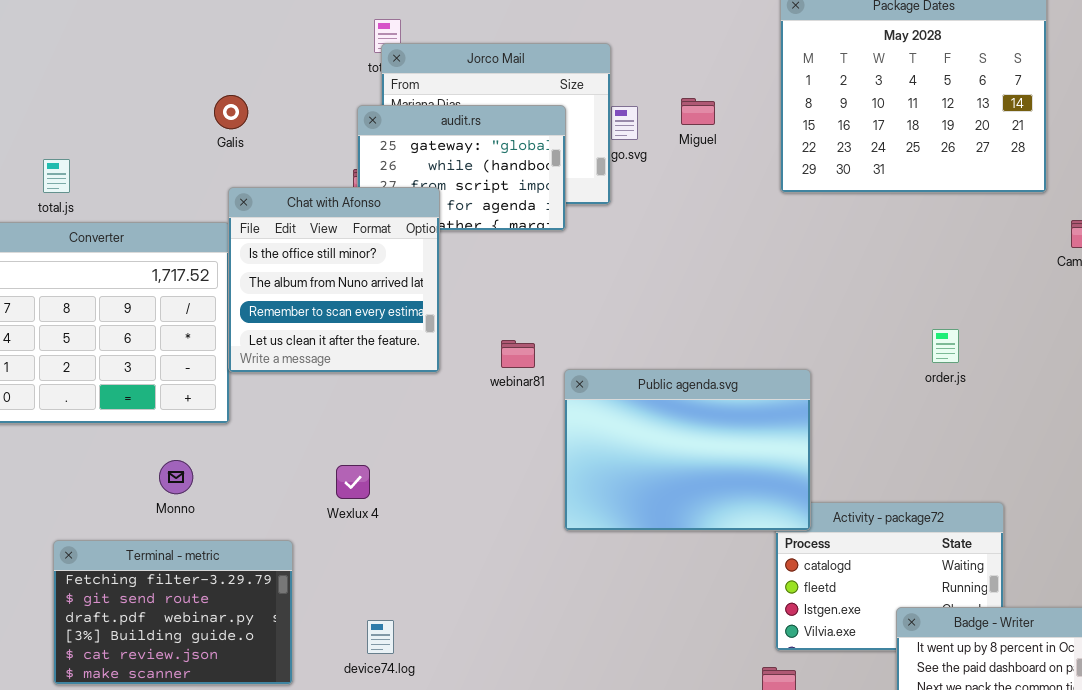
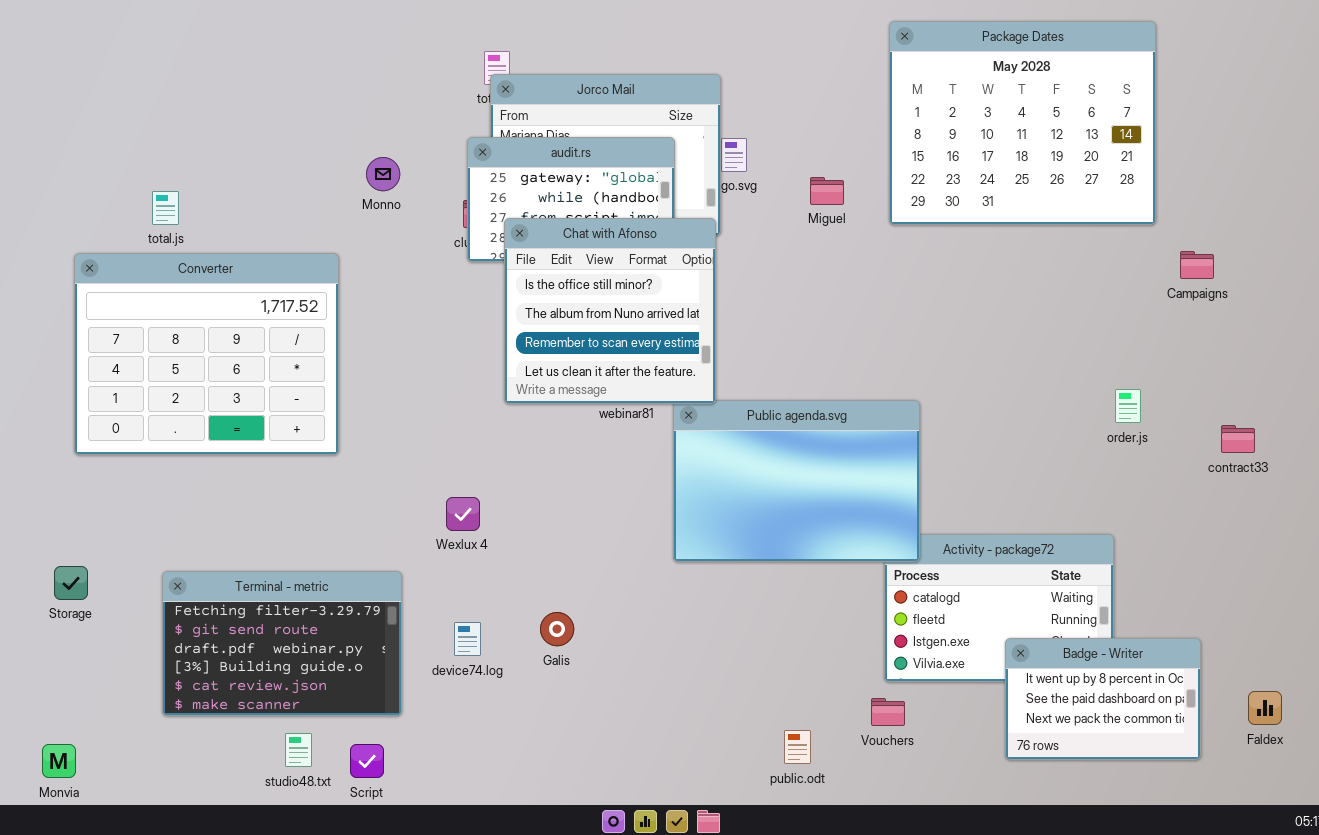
Galis: [214,95,248,129] -> [540,612,574,646], moved
Miguel: [681,98,715,125] -> [810,177,844,205], moved
Chat with Afonso: [228,187,440,373] -> [504,218,716,404], moved
order.js: [932,329,959,363] -> [1115,389,1141,423], moved
Monno: [159,460,193,494] -> [366,157,400,191], moved
device74.log: [367,620,394,654] -> [454,622,481,656], moved

